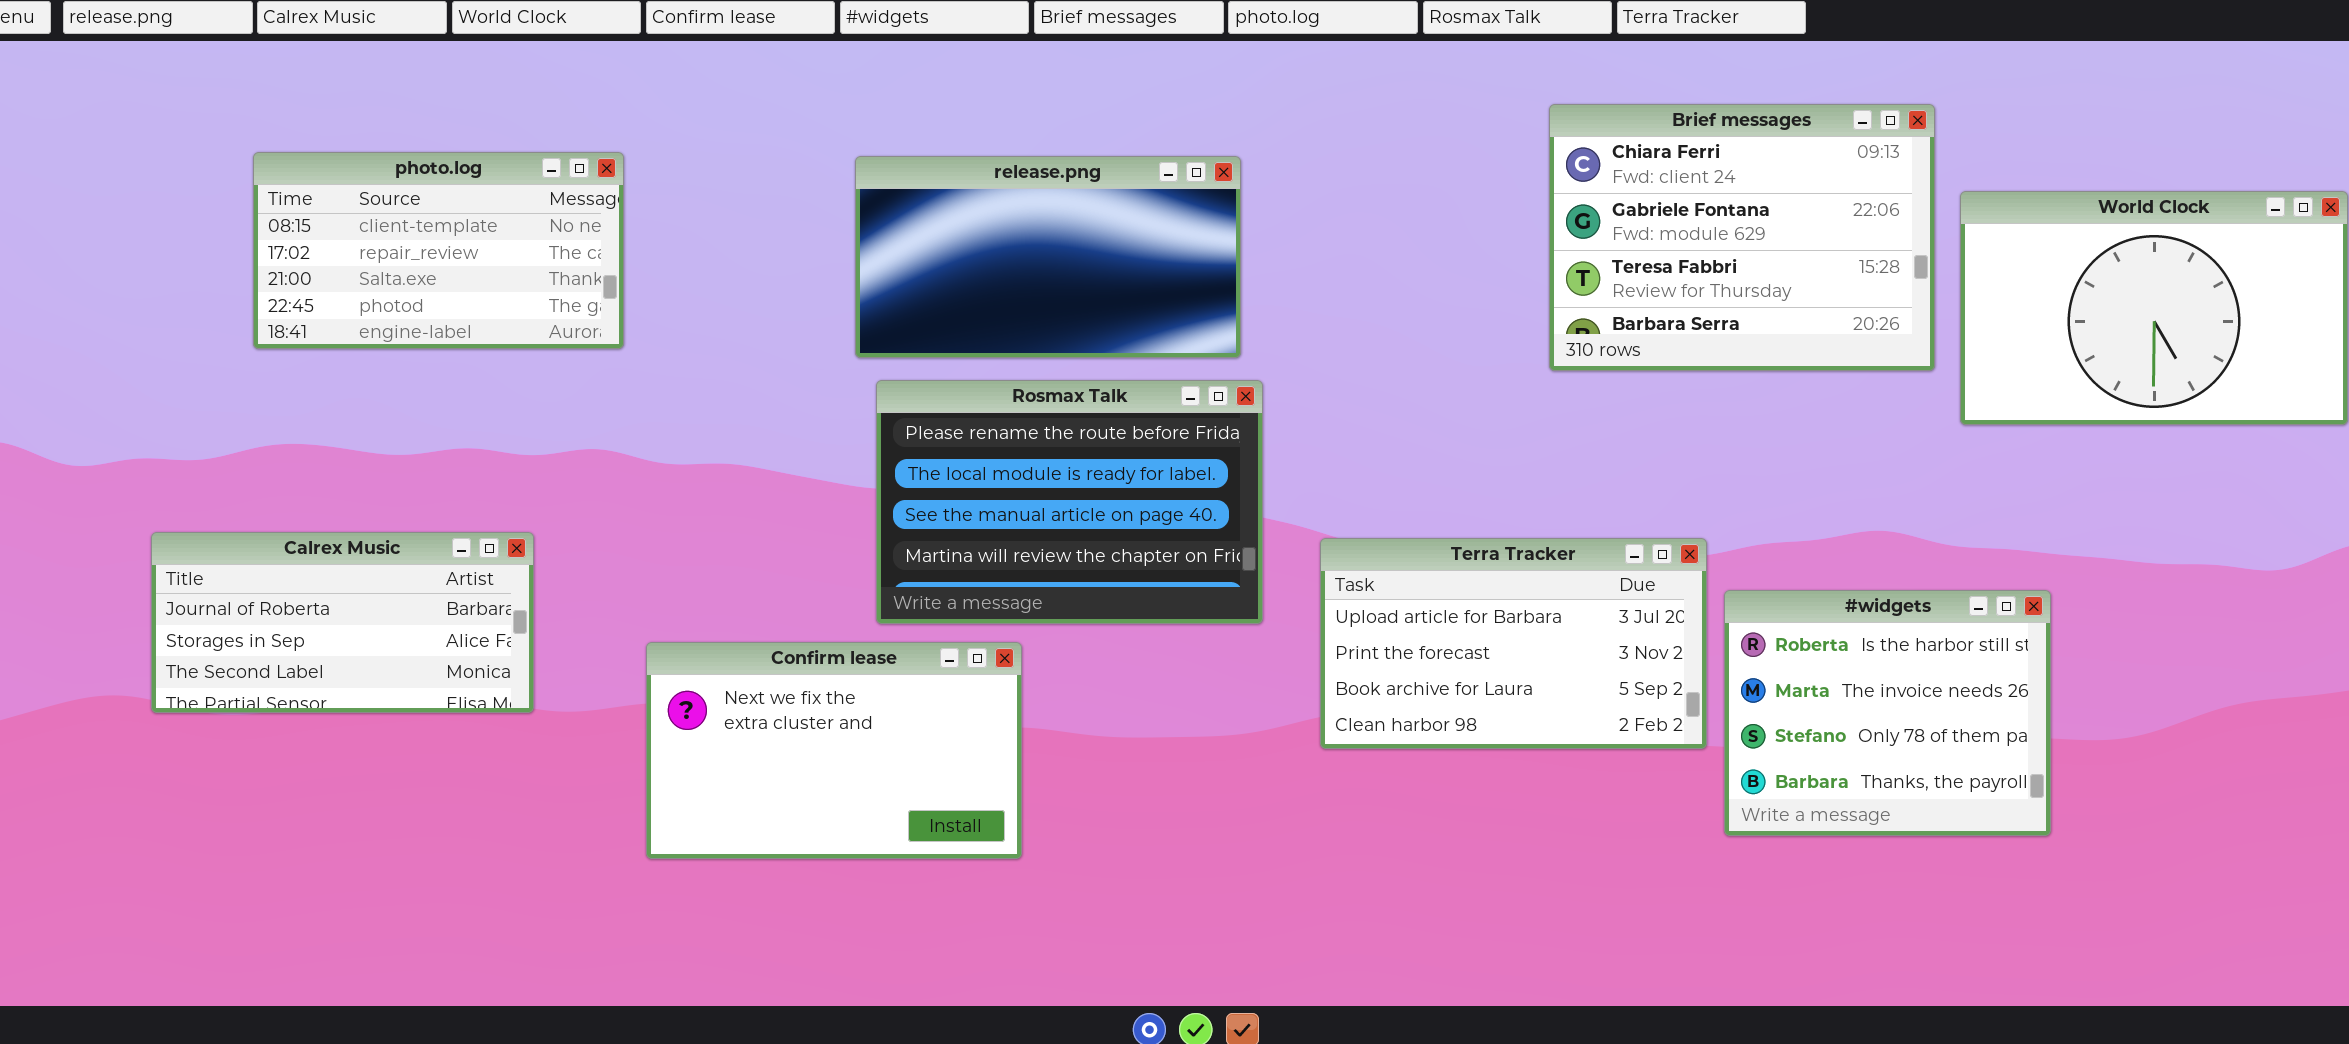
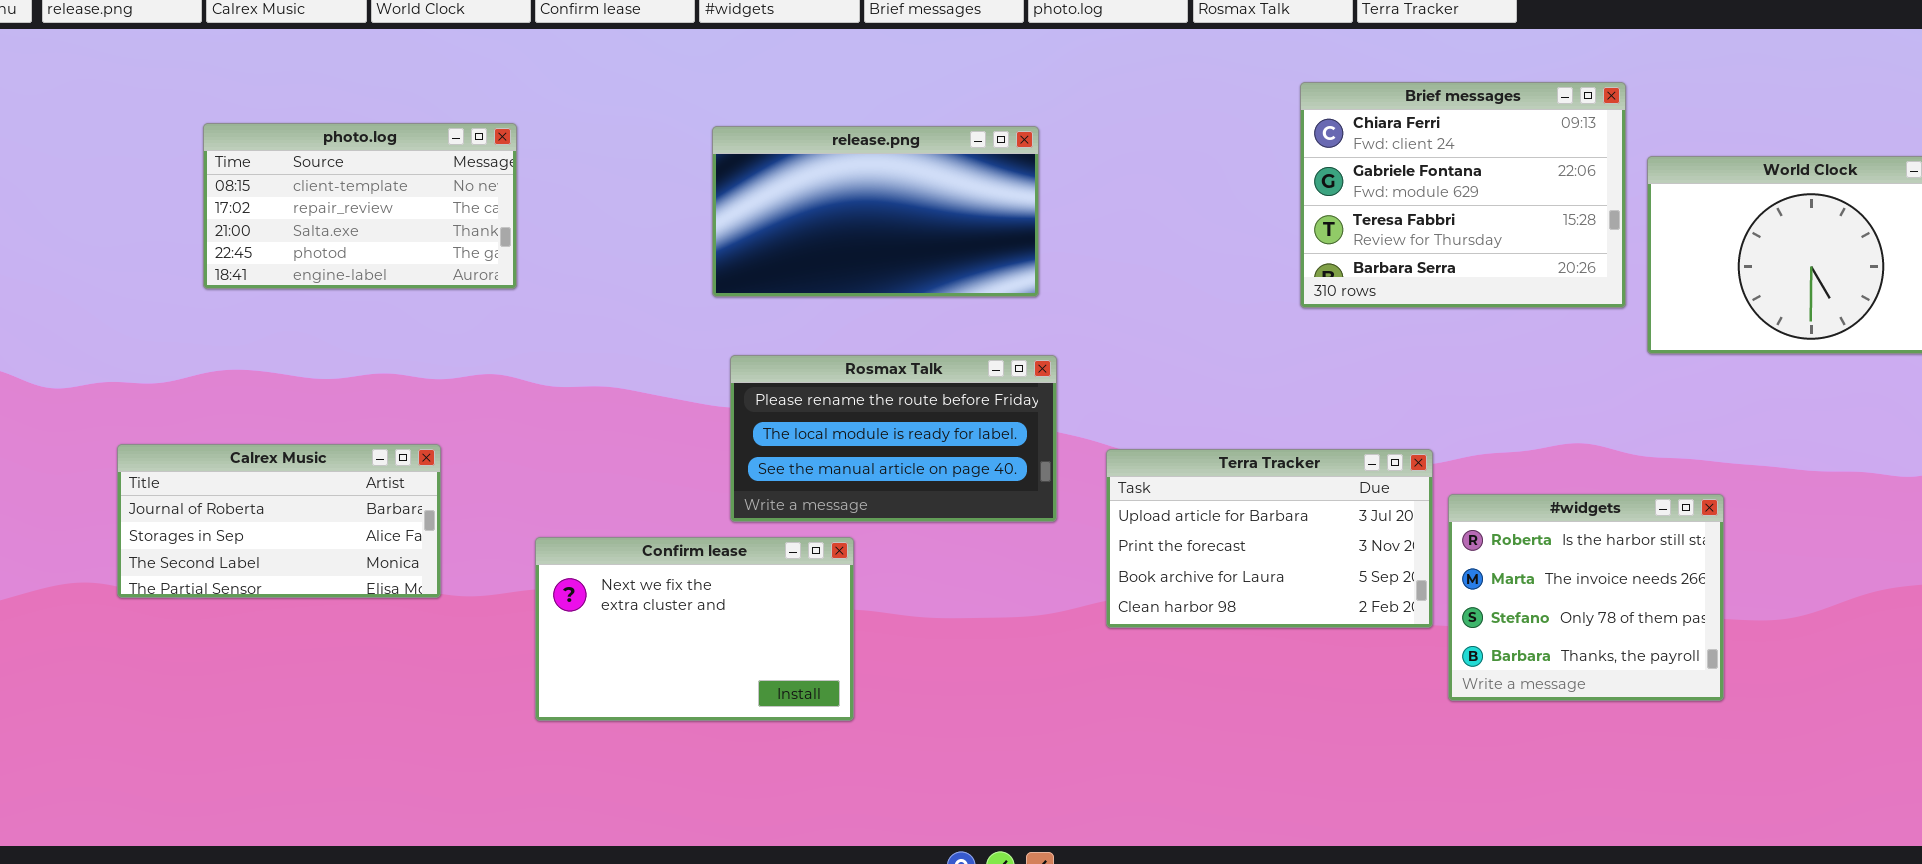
Rosmax Talk: [876,380,1263,624] -> [730,355,1057,522], resized

